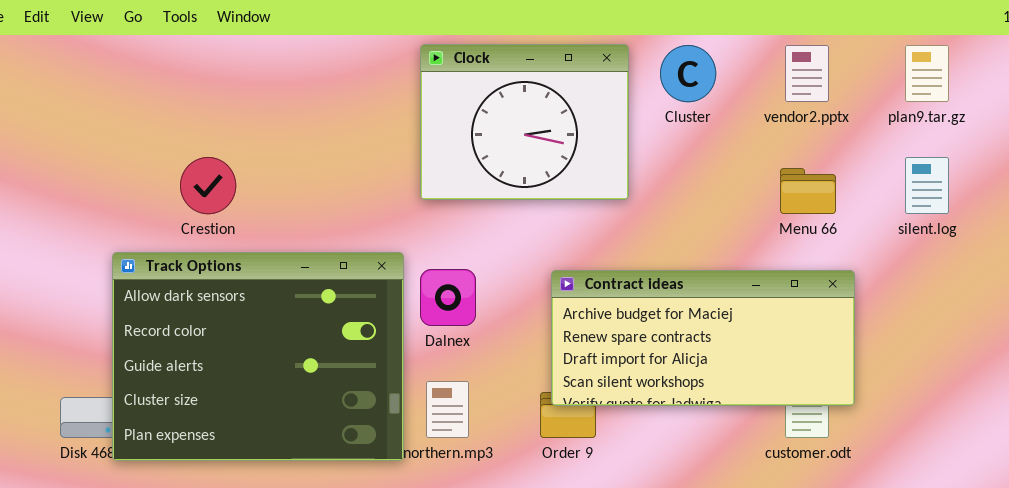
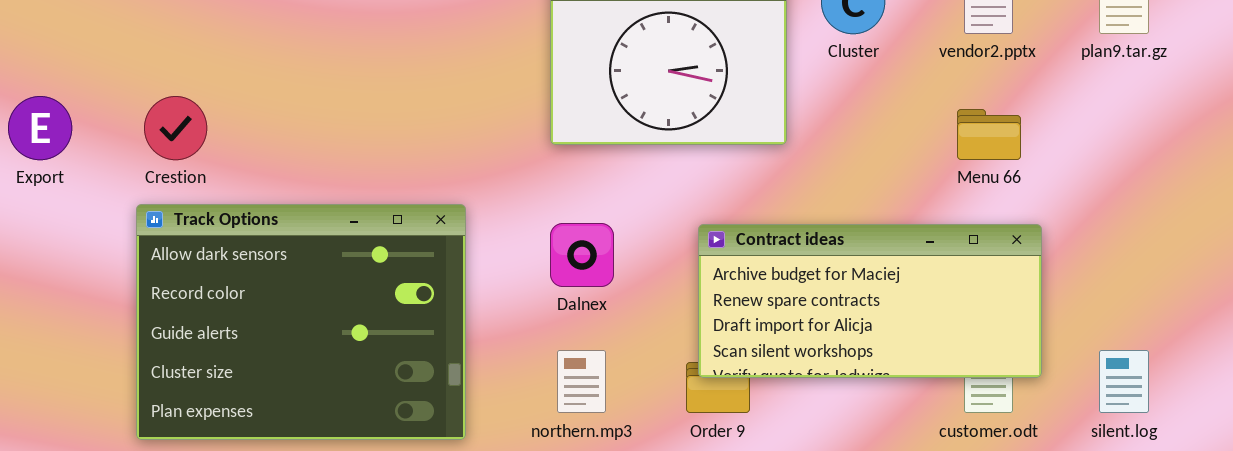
Crestion: [180,157,236,214] -> [144,96,207,160], moved
silent.log: [905,157,949,214] -> [1099,350,1149,413], moved
Track Options: [112,252,404,461] -> [136,204,466,440], moved

